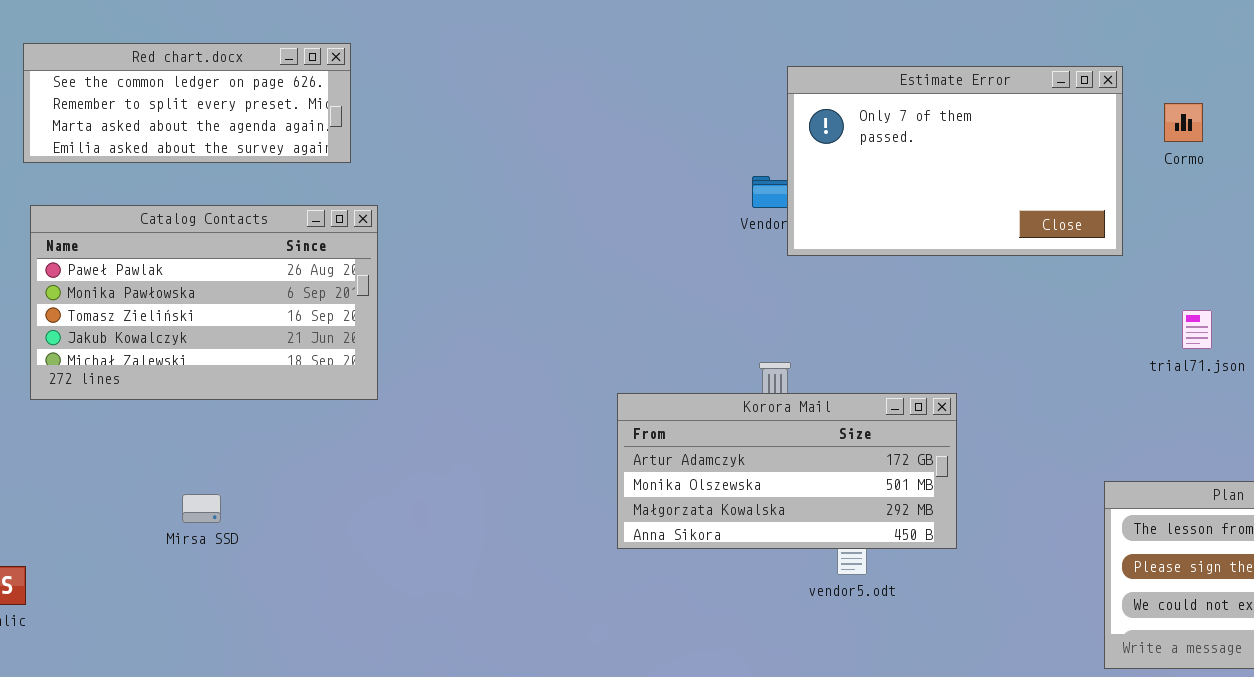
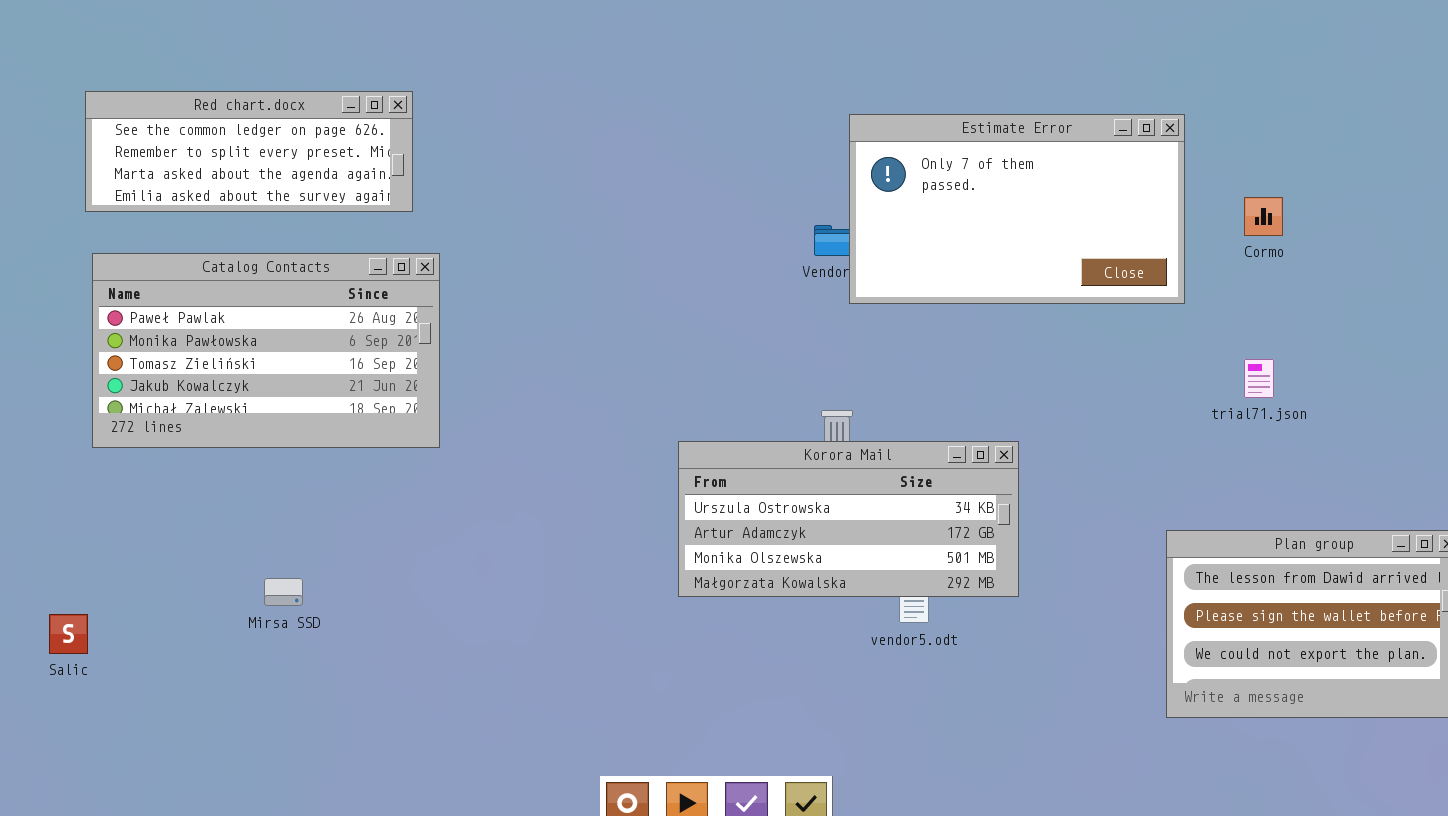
Cormo: [1164,103,1203,142] -> [1244,197,1283,236], moved
Korora Mail: [617,393,957,549] -> [678,441,1019,597], scrolled up 1 row
Mirsa SSD: [182,494,221,523] -> [264,578,303,606], moved

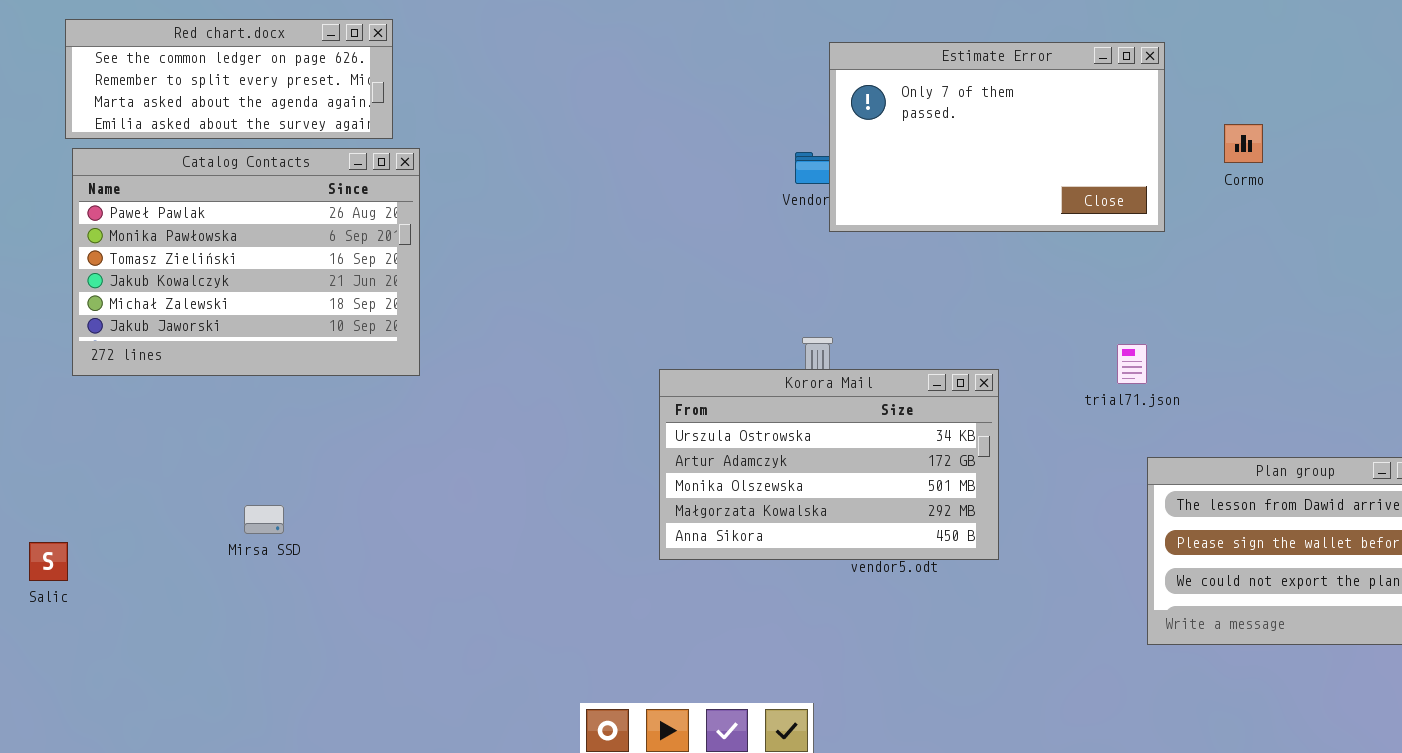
Catalog Contacts: [92,253,440,448] -> [72,148,420,376], resized
trial71.json: [1244,359,1274,398] -> [1117,344,1147,384], moved
Korora Mail: [678,441,1019,597] -> [659,369,999,560], resized

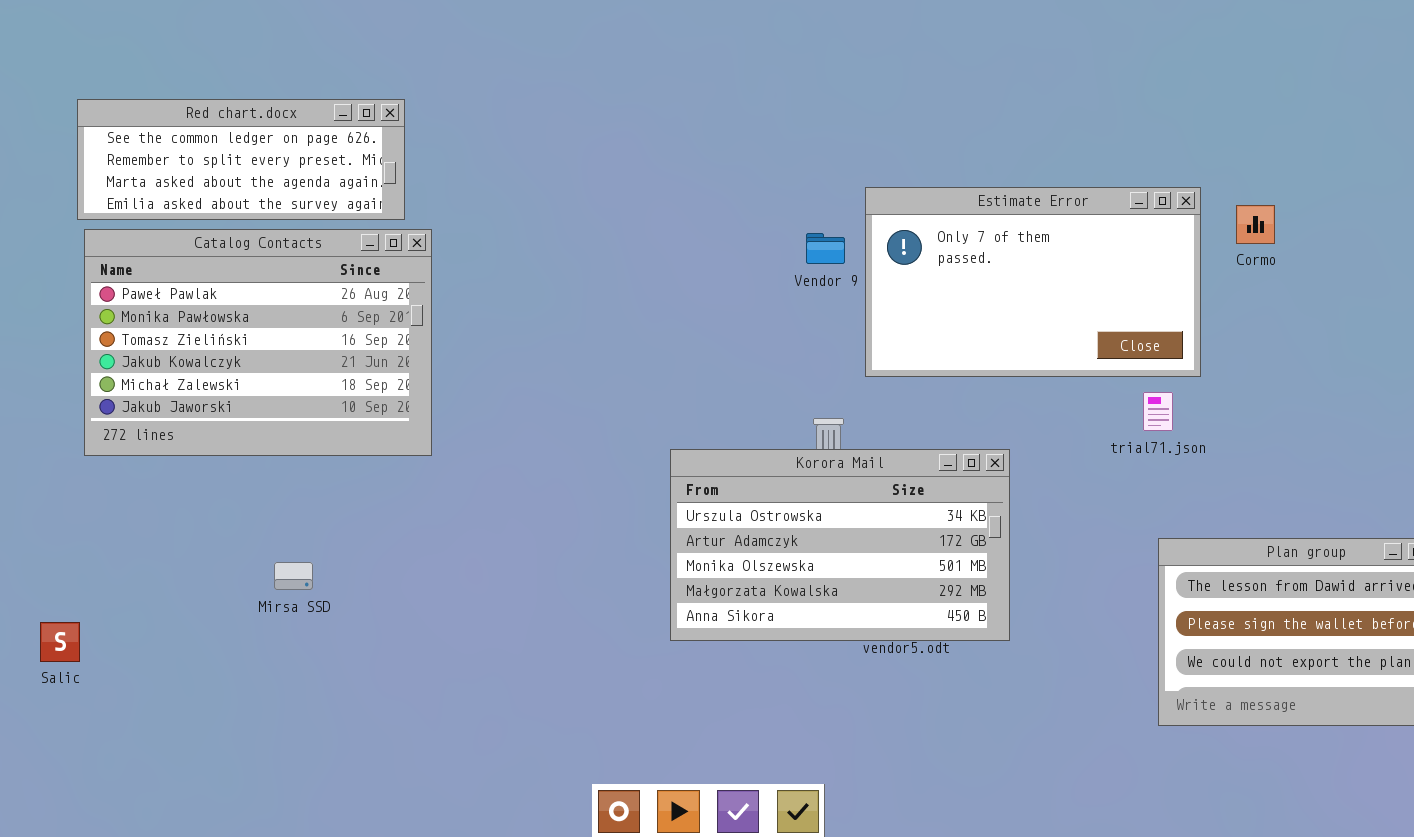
Estimate Error: [829,42,1165,232] -> [865,187,1201,377], moved
trial71.json: [1117,344,1147,384] -> [1143,392,1173,431], moved
Mirsa SSD: [244,505,284,534] -> [274,562,313,590], moved

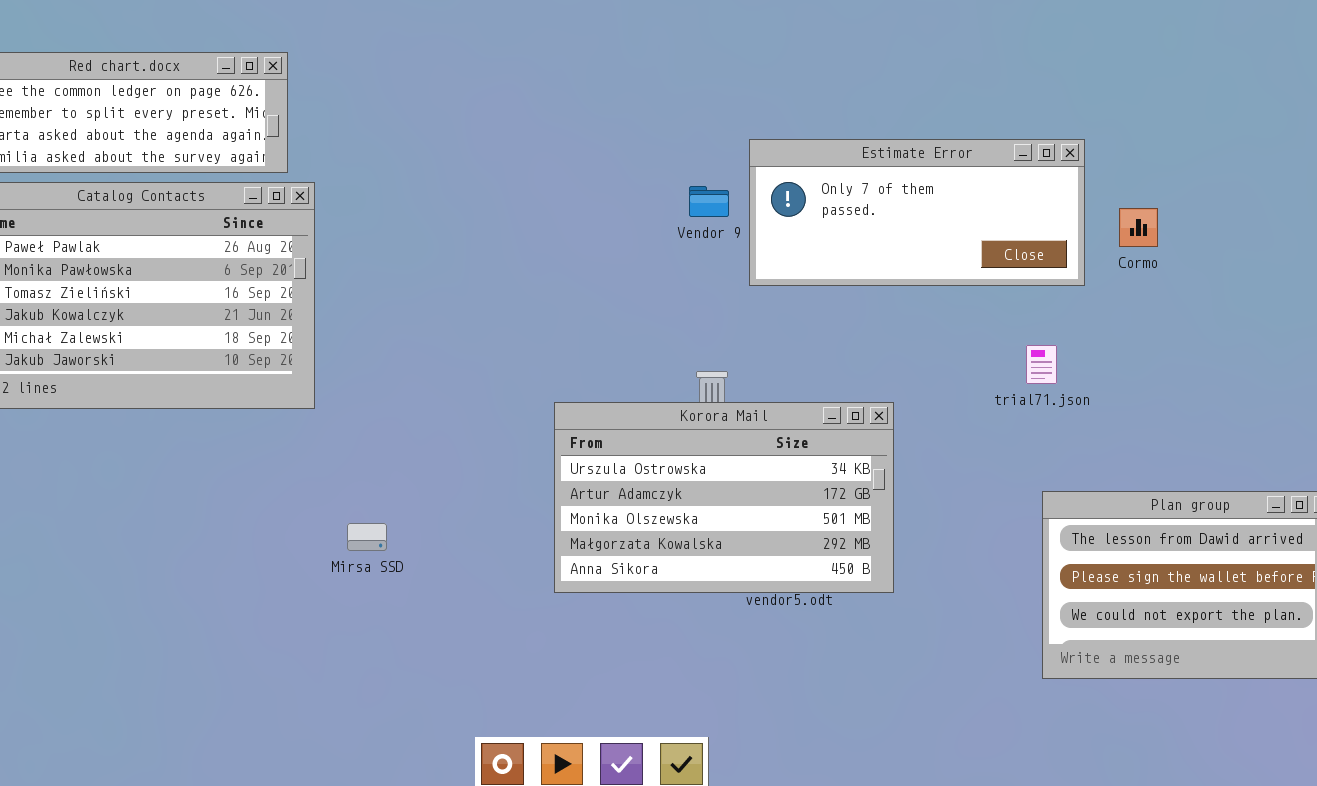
Estimate Error: [865,187,1201,377] -> [749,139,1085,286], resized
Cormo: [1236,205,1275,244] -> [1119,208,1158,247], moved
Mirsa SSD: [274,562,313,590] -> [347,523,387,551], moved

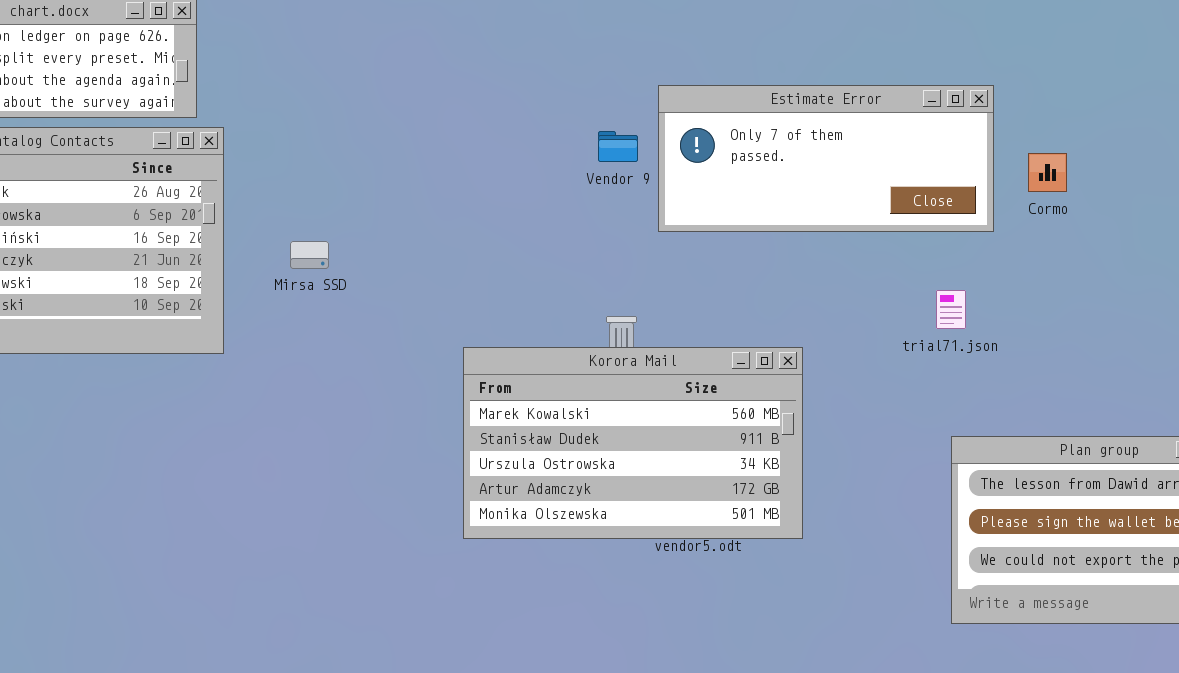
Korora Mail: [554,402,894,593] -> [463,347,803,539], scrolled up 2 rows
Mirsa SSD: [347,523,387,551] -> [290,241,329,269], moved

